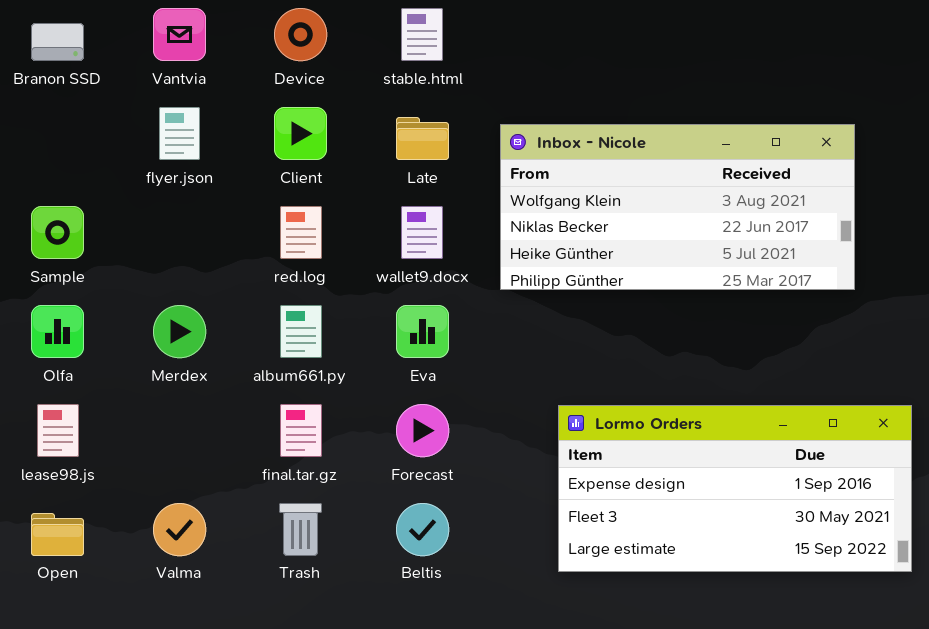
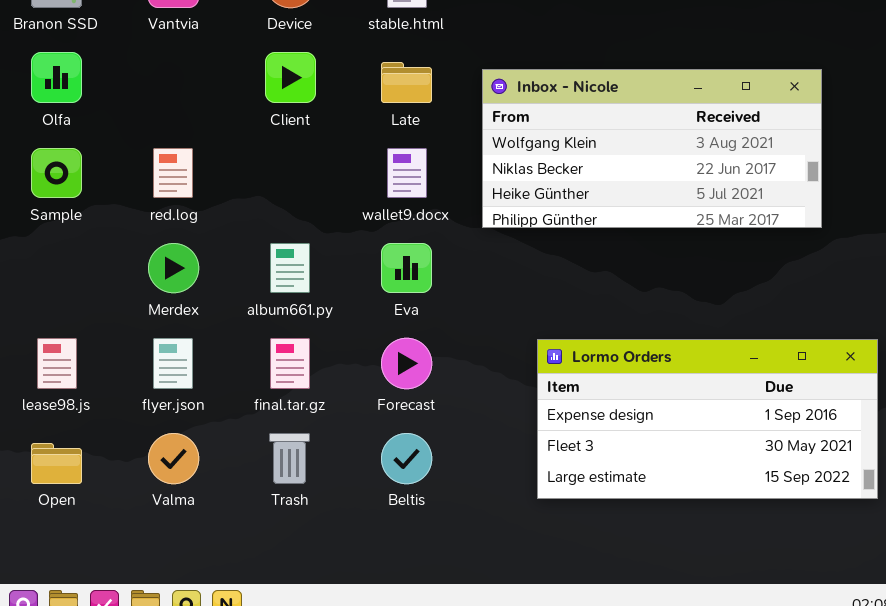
flyer.json: [159,107,200,160] -> [153,338,193,389], moved
red.log: [280,206,322,259] -> [153,148,193,198], moved
Olfa: [31,305,84,358] -> [31,52,82,103], moved

